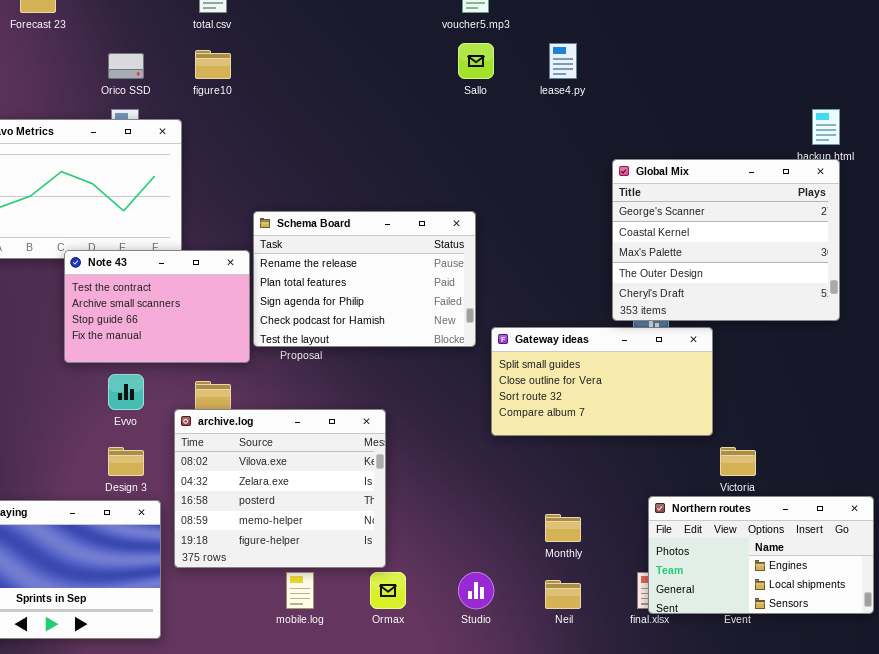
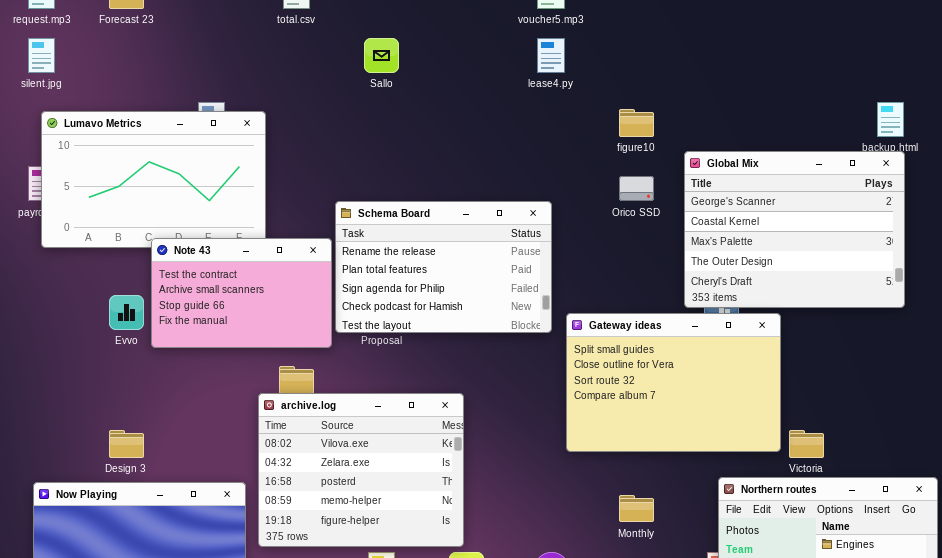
Sallo: [458,43,494,79] -> [364,38,399,73], moved
lease4.py: [549,43,577,79] -> [537,38,565,73], moved
figure10: [195,50,231,79] -> [619,109,654,137], moved
Orico SSD: [108,53,144,79] -> [619,176,654,201], moved
Gateway ideas: [491,327,713,436] -> [566,313,781,452], resized
Evvo: [108,374,144,410] -> [109,295,144,330], moved
Design 3: [108,447,144,476] -> [109,430,144,458], moved

